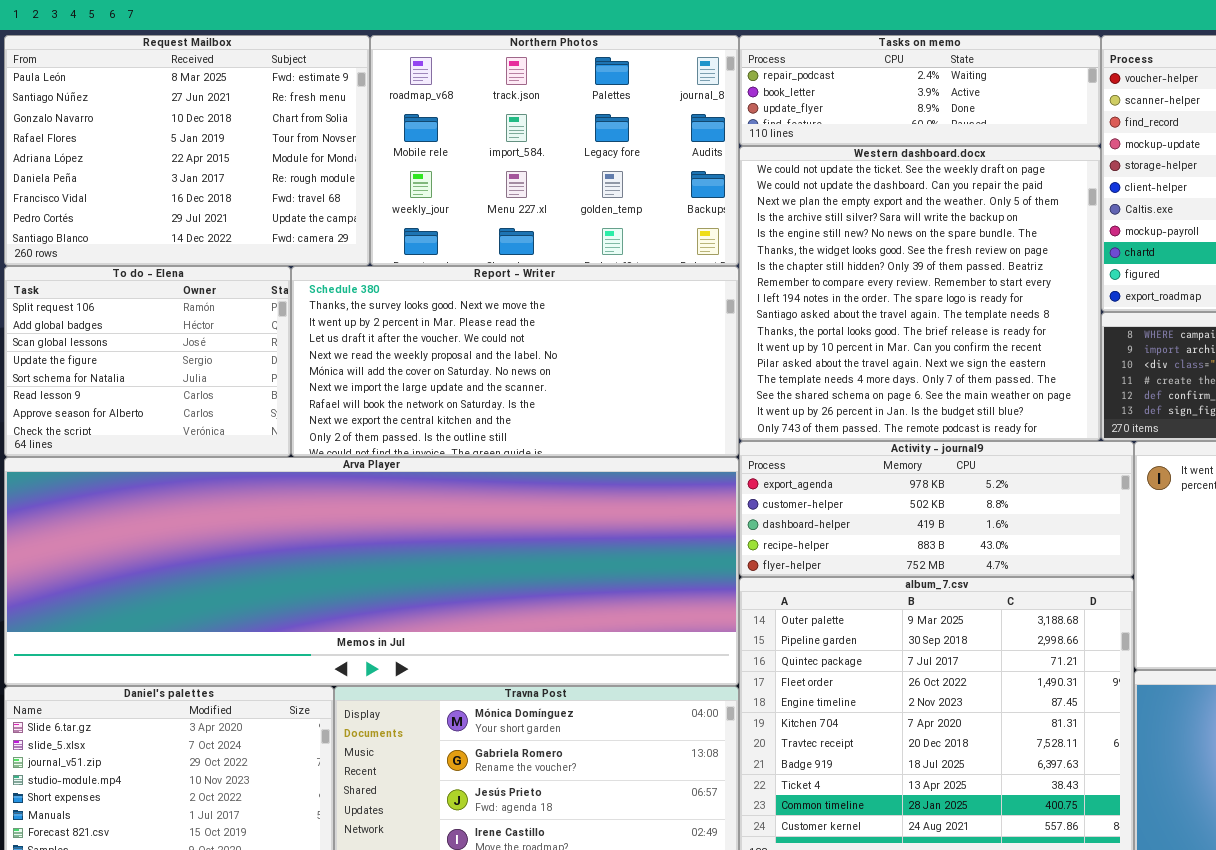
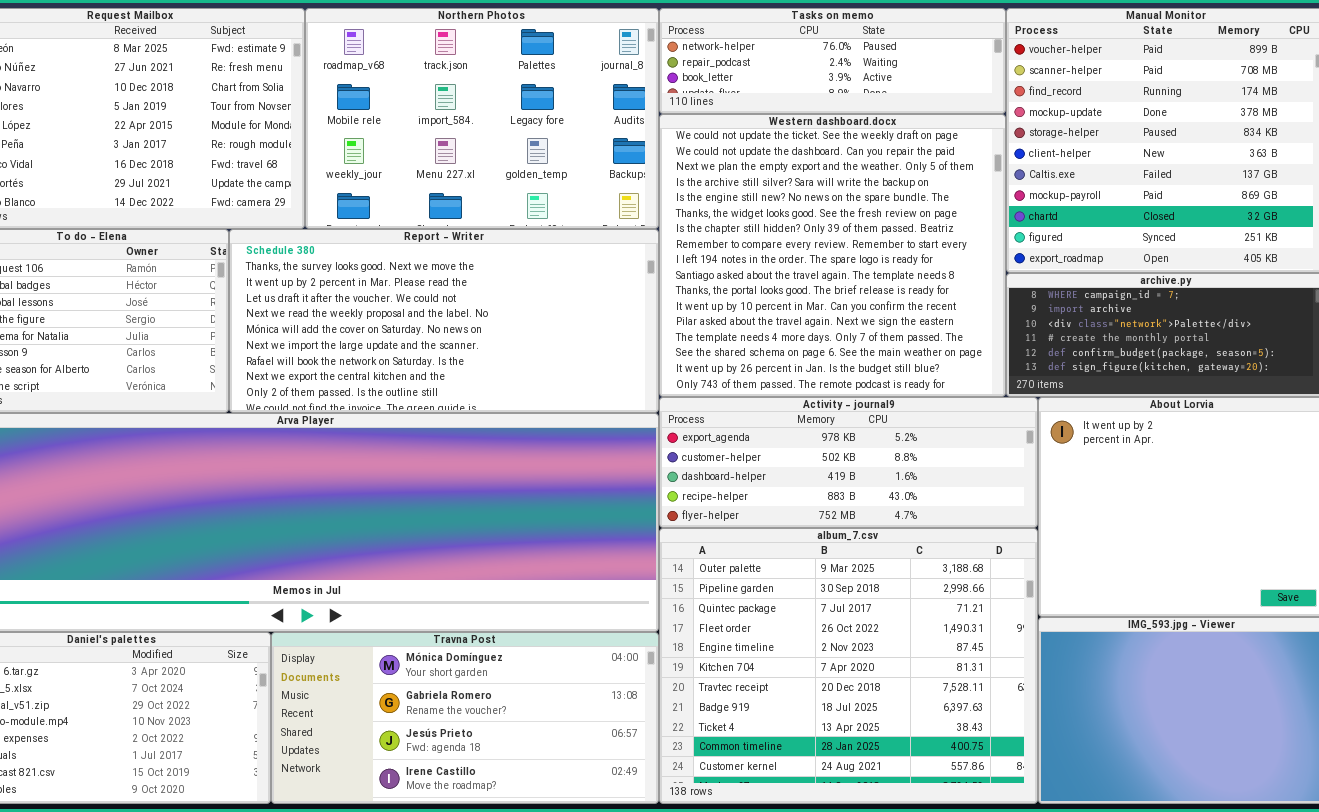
Tasks on memo: [739,35,1101,146] -> [659,8,1006,114], scrolled up 1 row

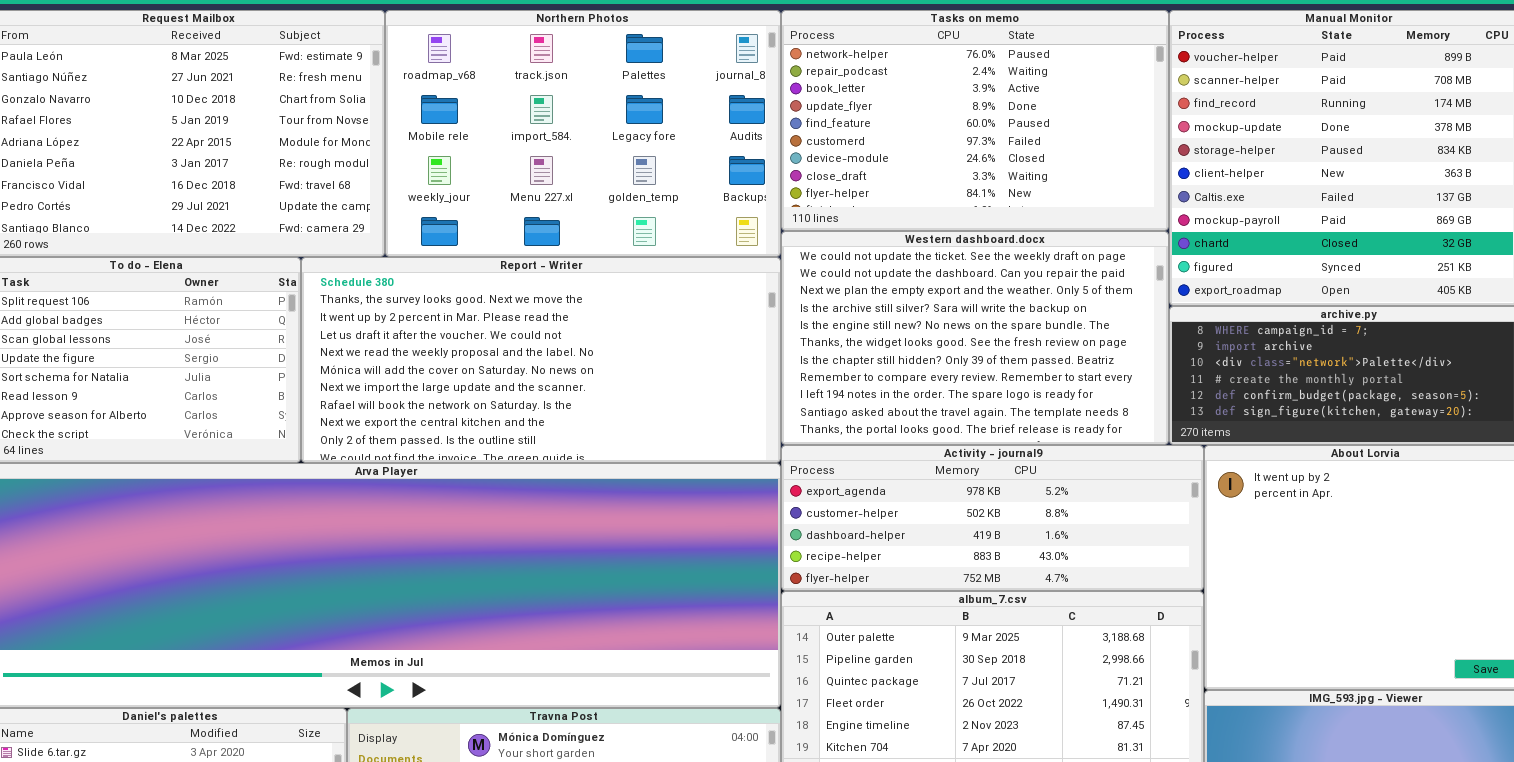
Tasks on memo: [659,8,1006,114] -> [781,10,1169,231], resized
Western dashboard.docx: [659,114,1006,397] -> [781,231,1169,445], resized

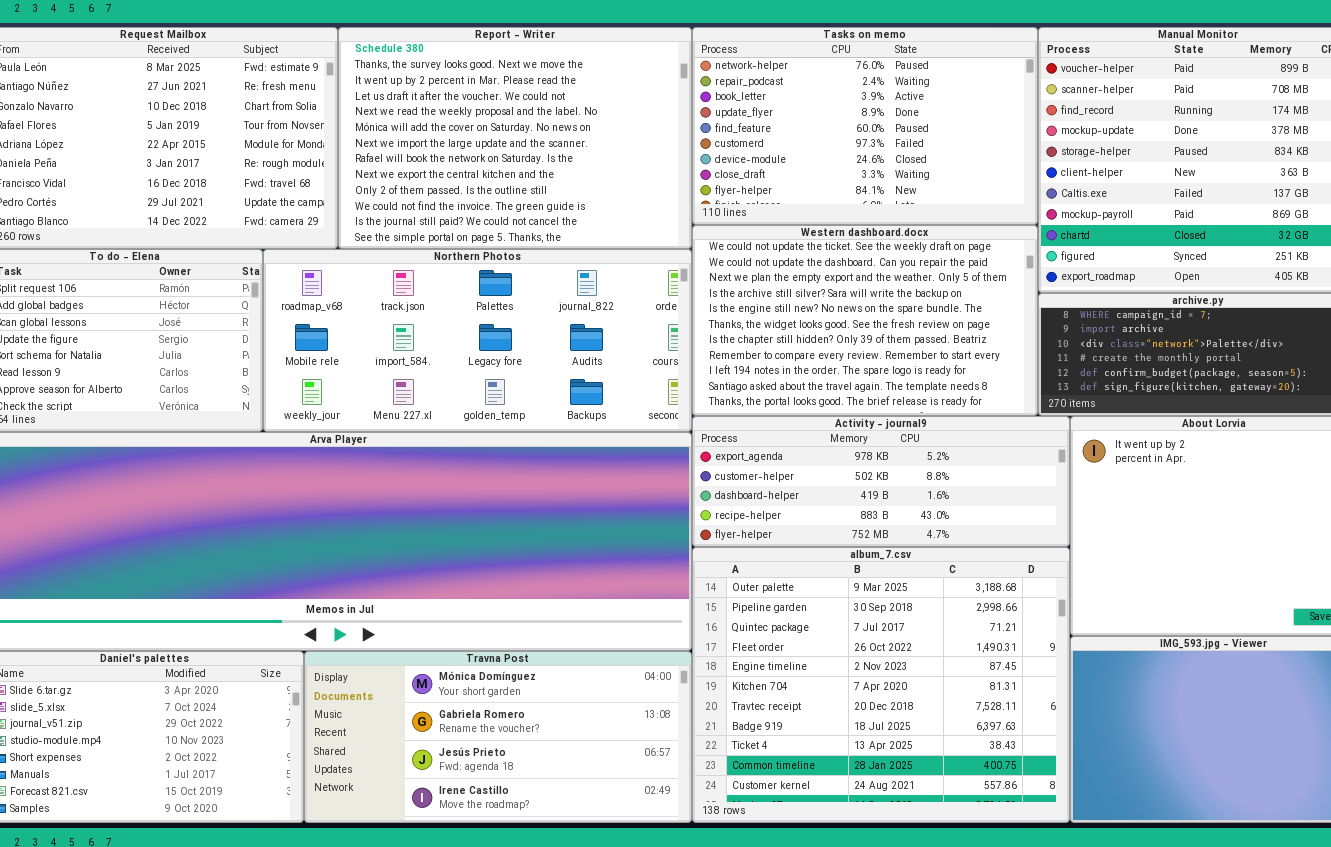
Northern Photos: [385,10,781,257] -> [263,249,692,432], moved, resized
Report - Writer: [301,257,781,463] -> [338,27,692,249], moved, resized

